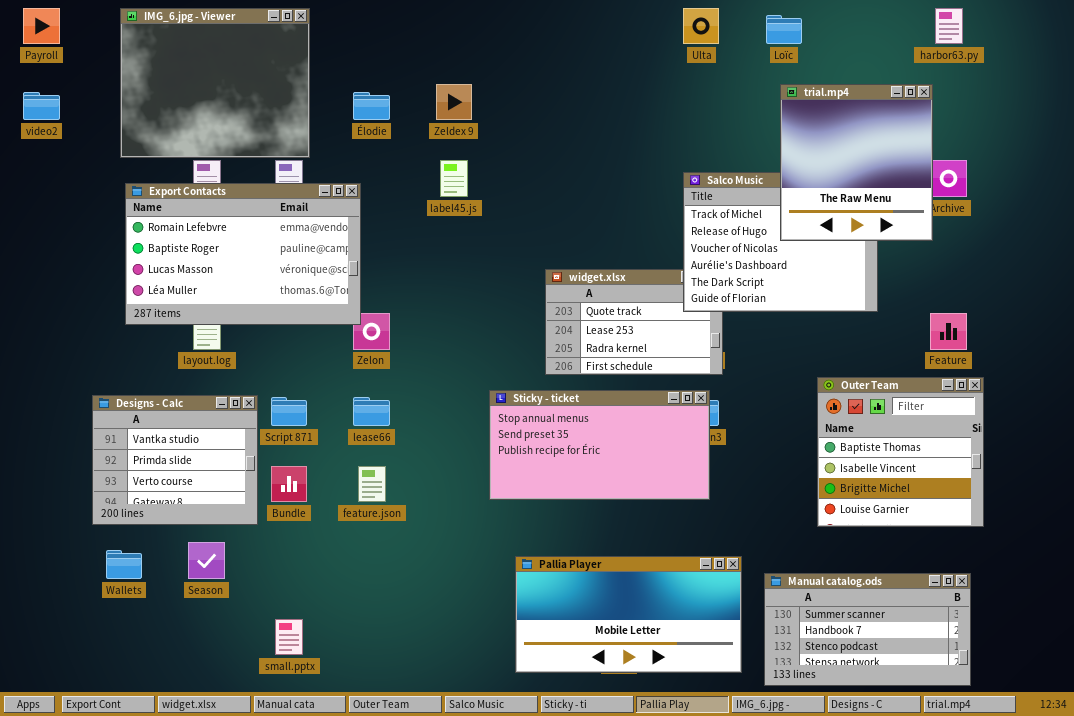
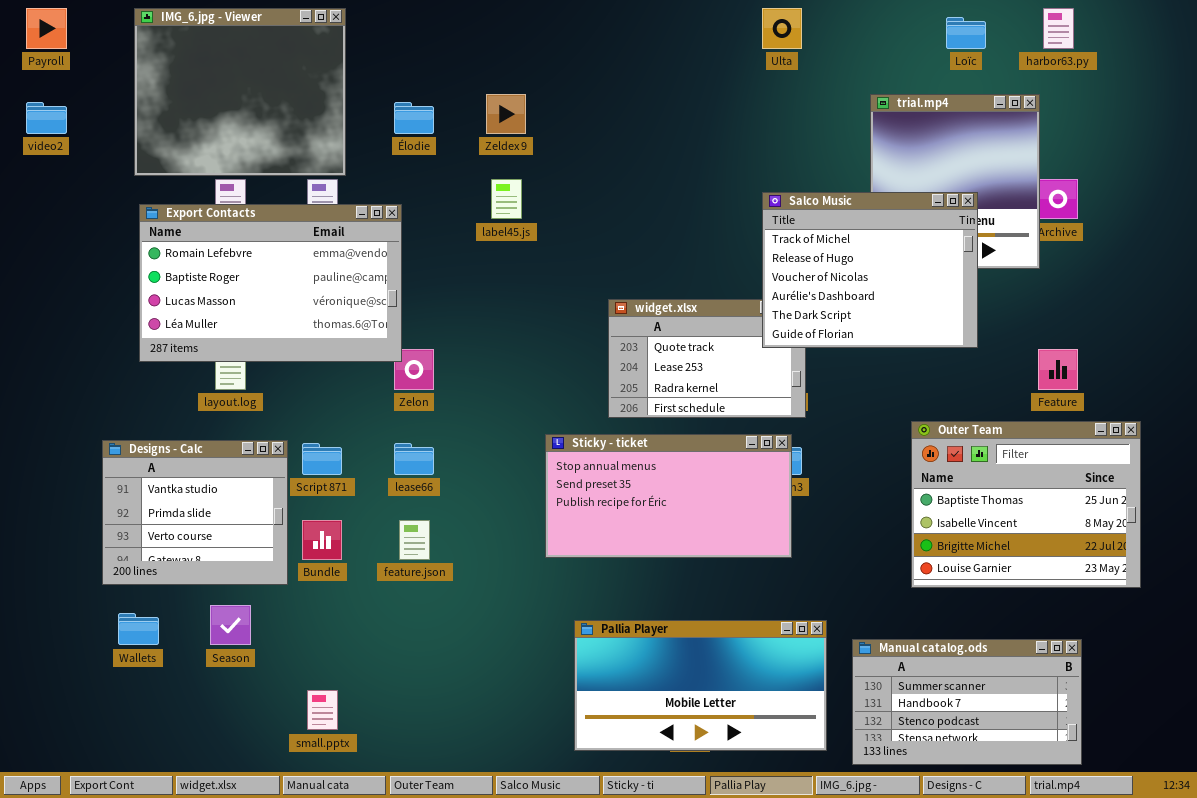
Loïc: [766,15,802,44] -> [946,17,986,49], moved
Salco Music: [683,172,878,312] -> [762,192,978,348], raised
Outer Team: [817,377,984,527] -> [911,421,1141,588], resized

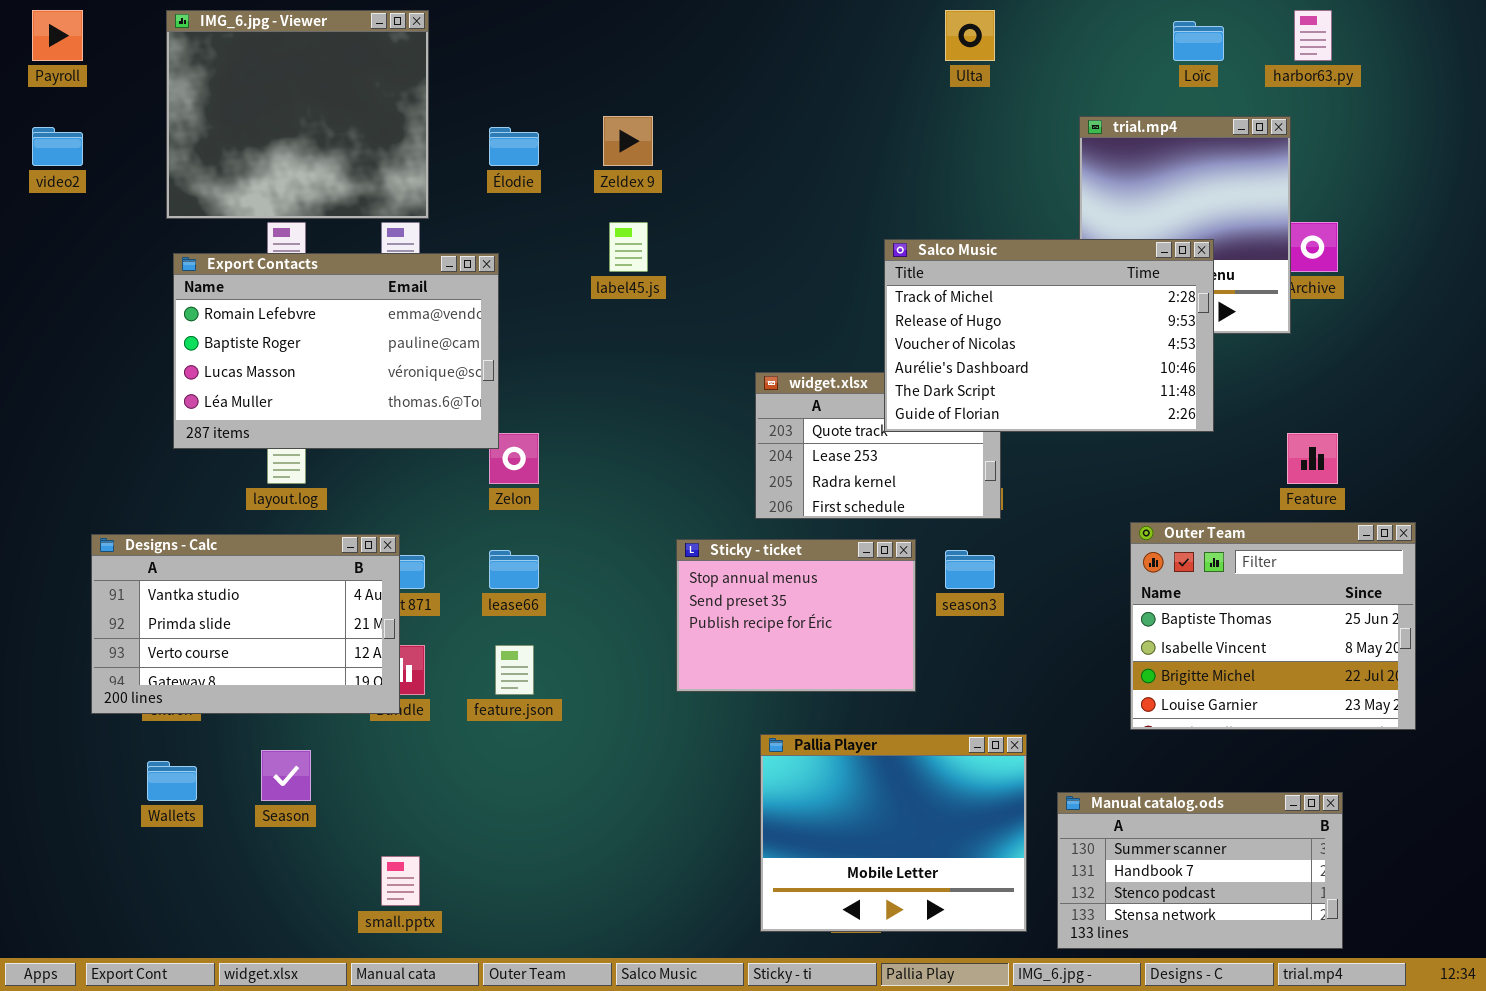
Salco Music: [762,192,978,348] -> [884,239,1214,432], resized
Sticky - ticket: [545,434,792,558] -> [676,539,916,692], resized
Designs - Calc: [102,440,288,585] -> [91,534,400,714], moved, resized
Pallia Player: [574,620,827,751] -> [760,734,1027,932], resized

